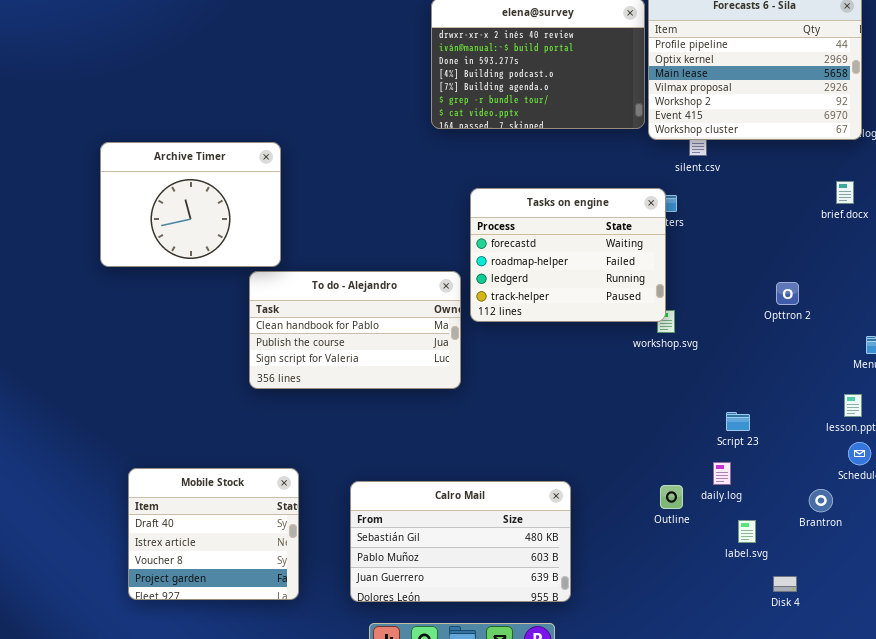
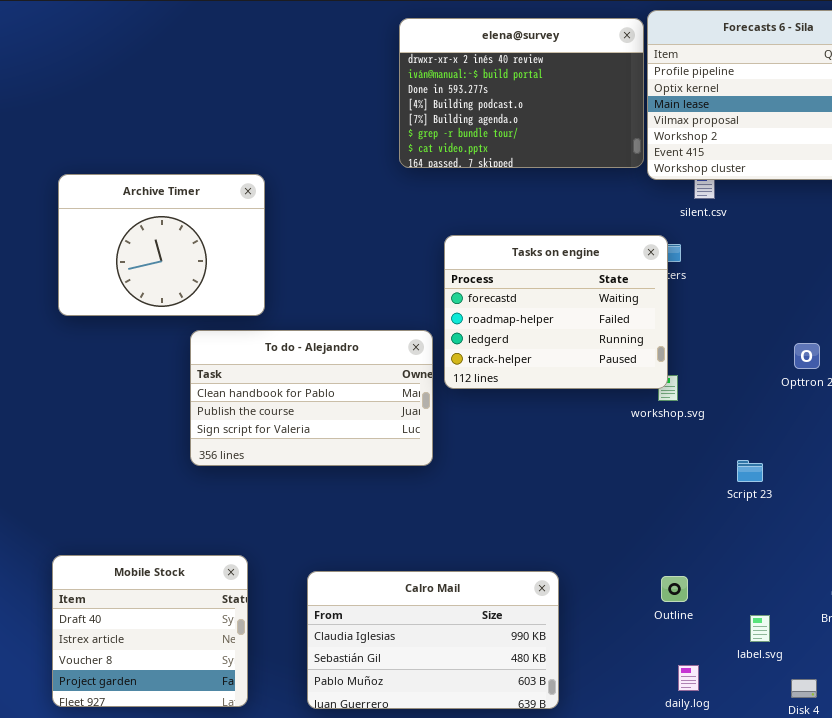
Archive Timer: [100,142,281,267] -> [58,174,265,316], moved
Script 23: [726,412,750,431] -> [737,460,763,482], moved
daily.log: [713,462,731,485] -> [678,665,699,691], moved
Calro Mail: [350,481,571,602] -> [307,571,559,709], scrolled up 1 row

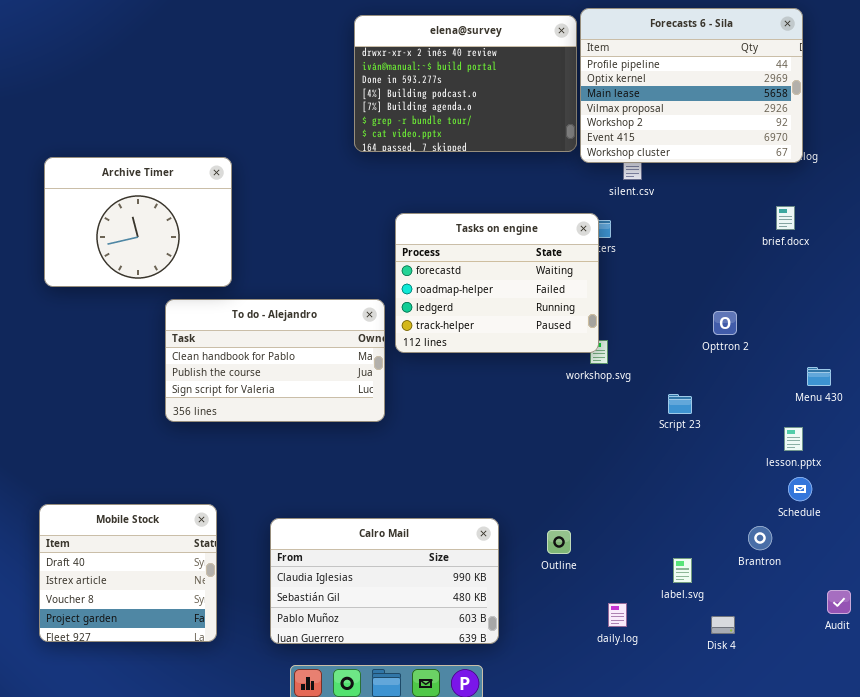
Script 23: [737,460,763,482] -> [668,394,692,414], moved
Outline: [661,576,688,602] -> [547,530,571,554], moved

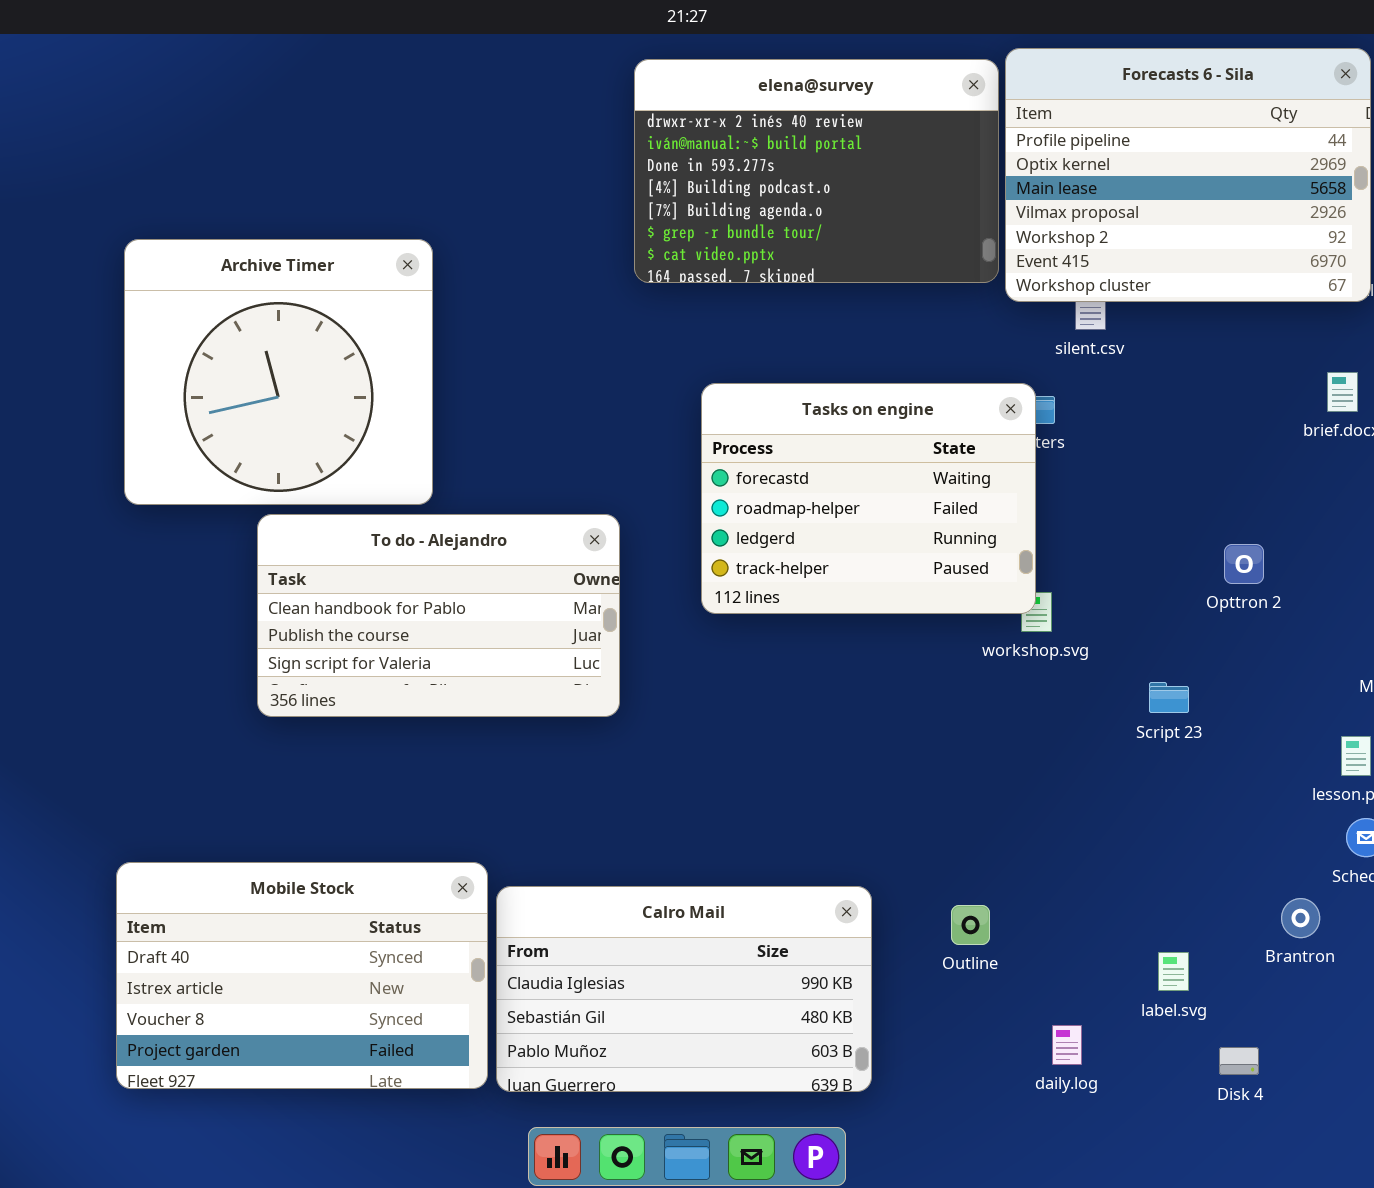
Archive Timer: [44,157,232,287] -> [124,239,433,505], resized
To do - Alejandro: [165,299,385,422] -> [257,514,620,717], moved
Mobile Stock: [39,504,217,642] -> [116,862,488,1089], resized

